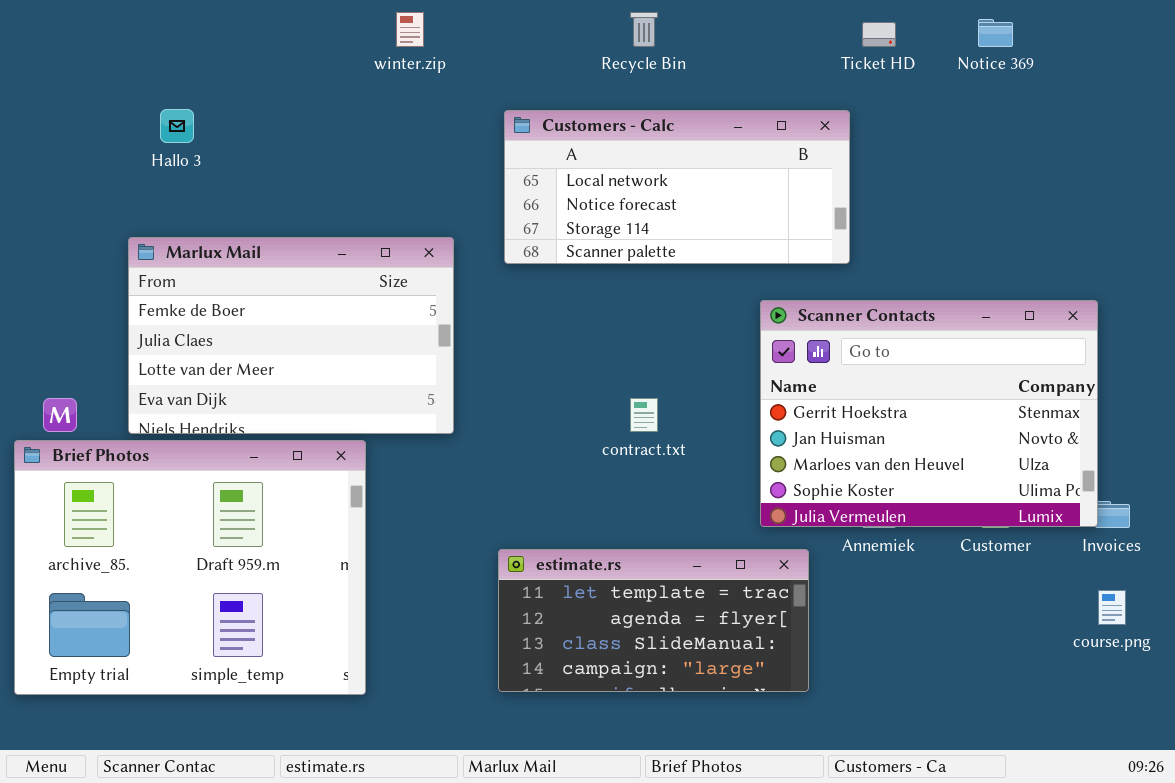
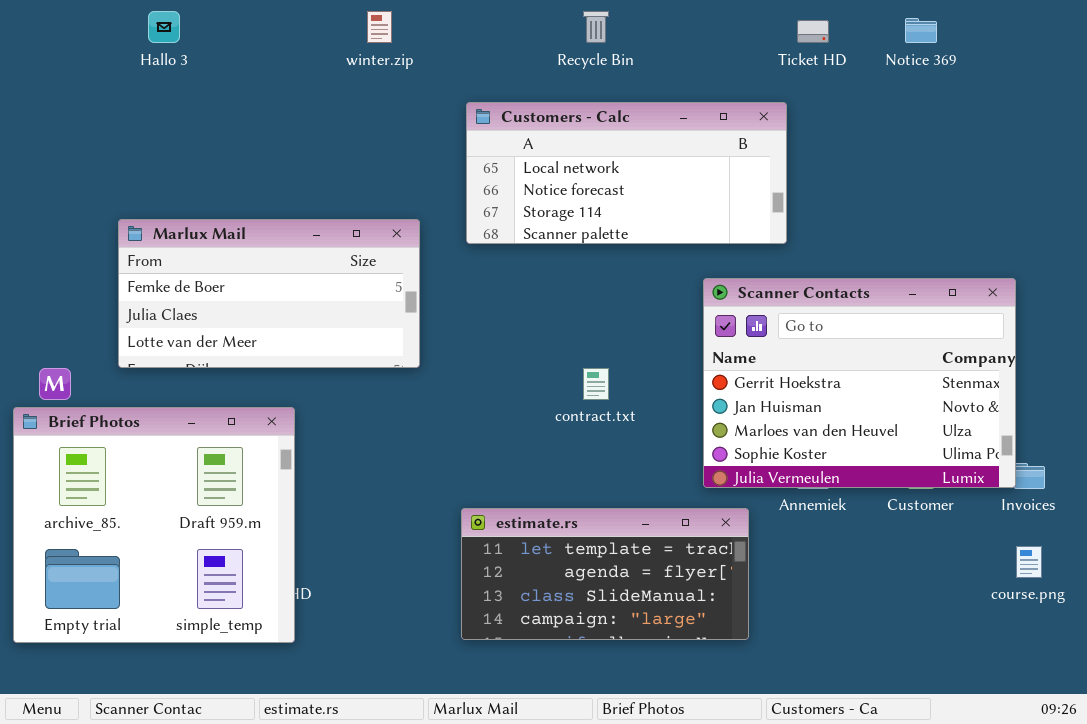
Hallo 3: [160,109,194,143] -> [148,11,180,43], moved
Marlux Mail: [128,237,454,434] -> [118,219,420,368], resized
Brief Photos: [14,440,366,695] -> [13,407,295,643], resized

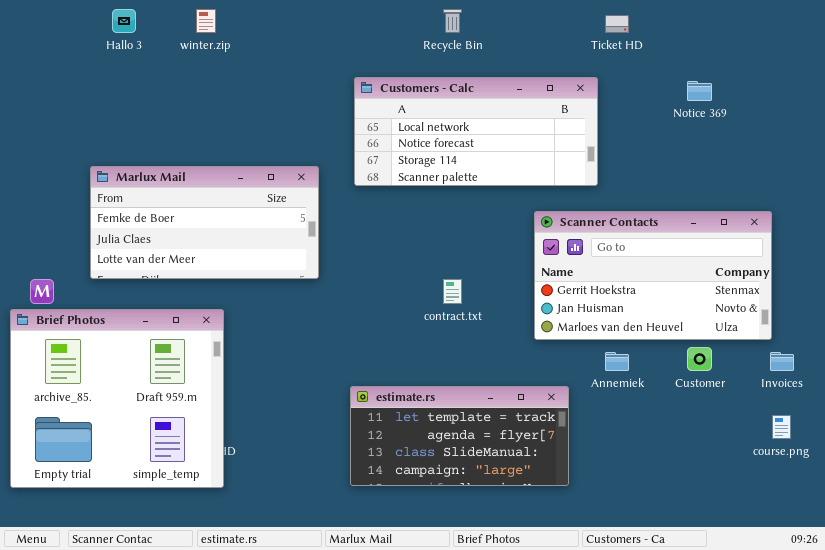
winter.zip: [367,11,392,43] -> [196,9,216,33], moved
Notice 369: [905,18,937,43] -> [687,81,712,101], moved
Scanner Contacts: [703,278,1016,488] -> [534,211,772,340], resized

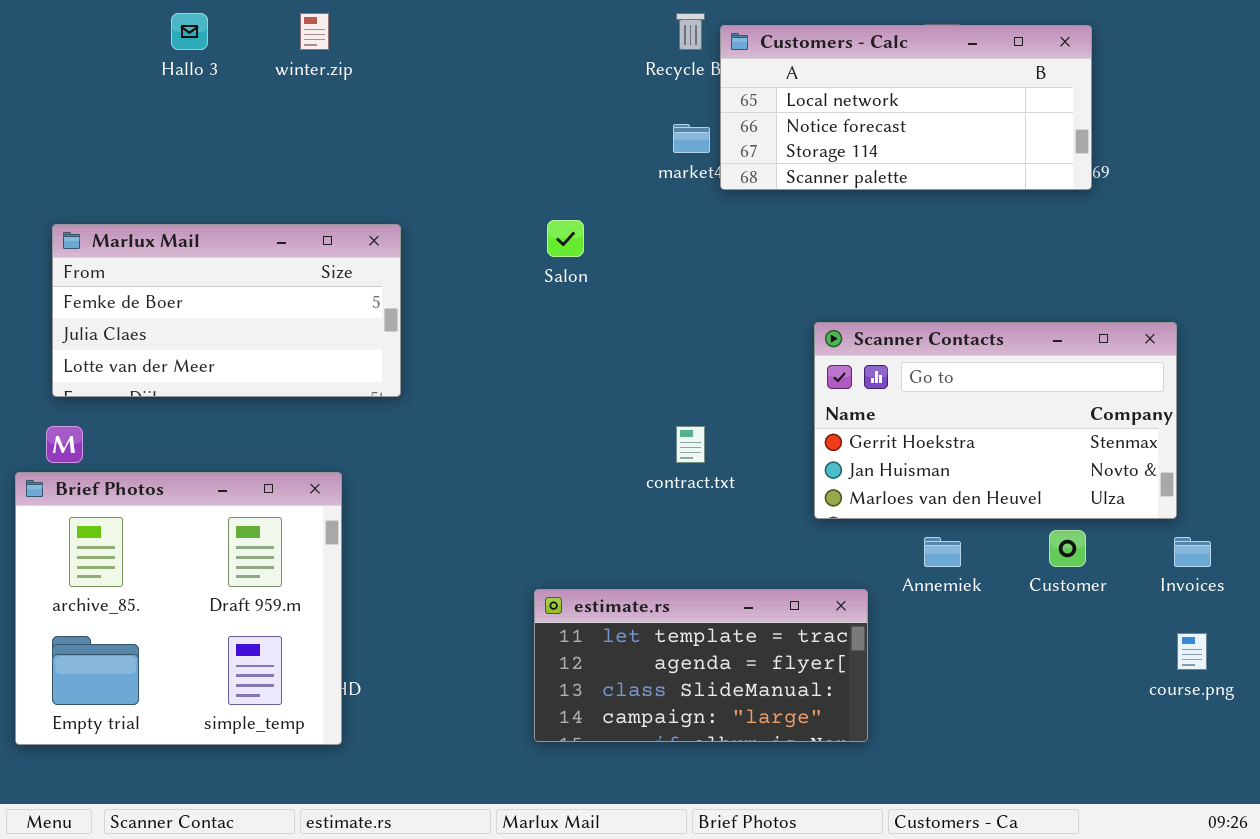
Customers - Calc: [354,77,598,186] -> [720,25,1092,190], moved
Marlux Mail: [90,166,319,279] -> [52,224,401,397], moved

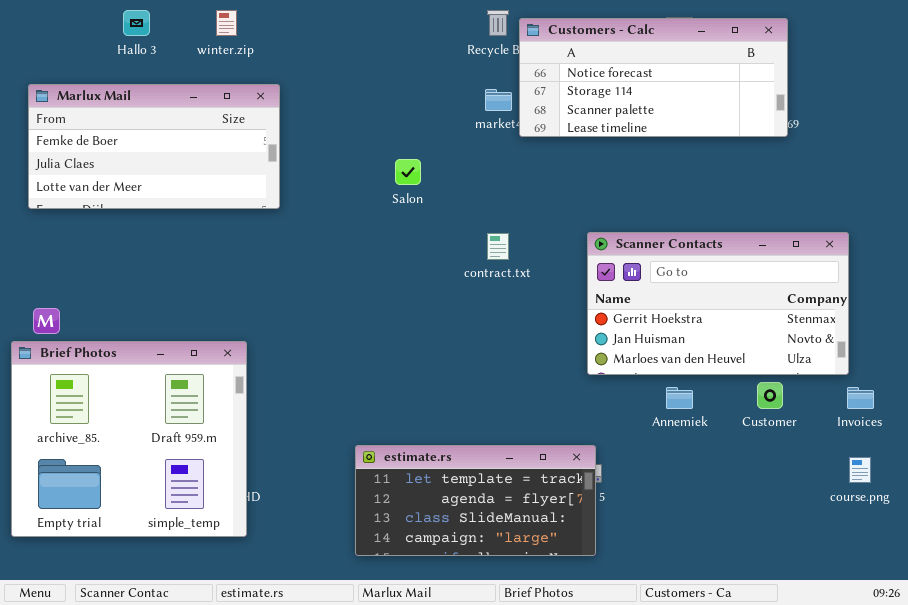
Customers - Calc: [720,25,1092,190] -> [519,18,788,137], scrolled down 1 row
Marlux Mail: [52,224,401,397] -> [28,84,280,209], moved
contract.txt: [676,426,705,463] -> [487,233,509,260], moved
estimate.rs: [534,589,868,742] -> [355,445,596,556], moved

